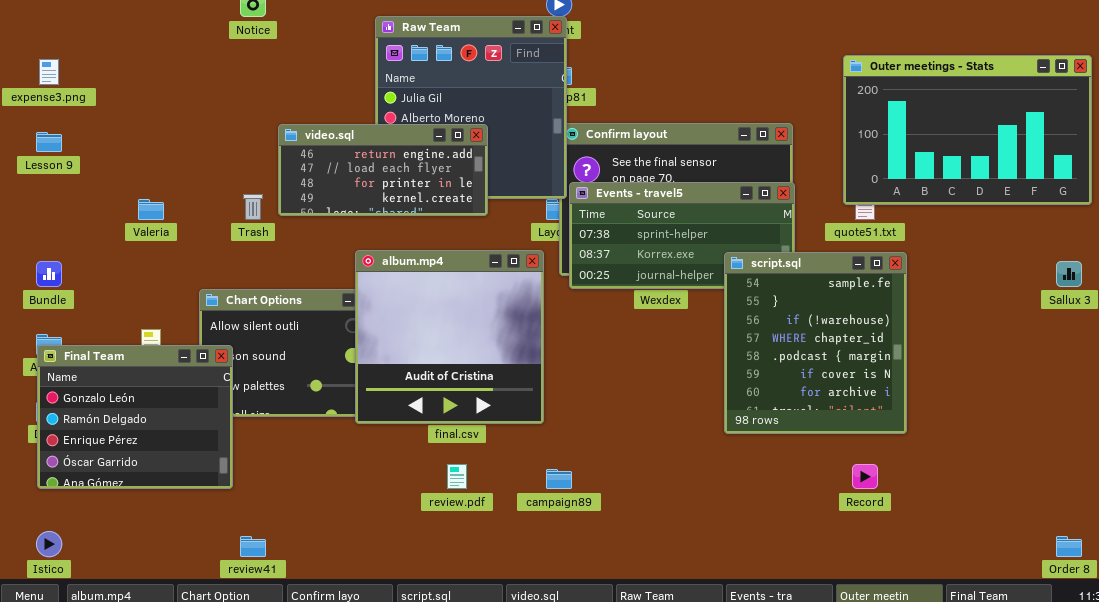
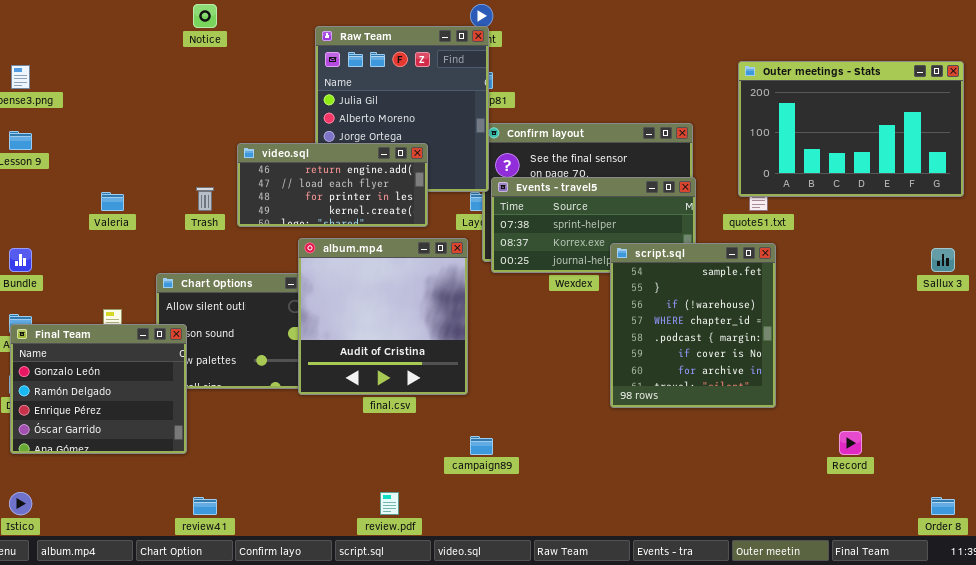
video.sql: [278,124,488,216] -> [237,143,428,227], moved
script.sql: [724,252,907,434] -> [610,243,776,408], moved
review.pdf: [447,464,467,489] -> [380,492,399,515], moved
Record: [852,464,878,489] -> [839,431,862,455], moved

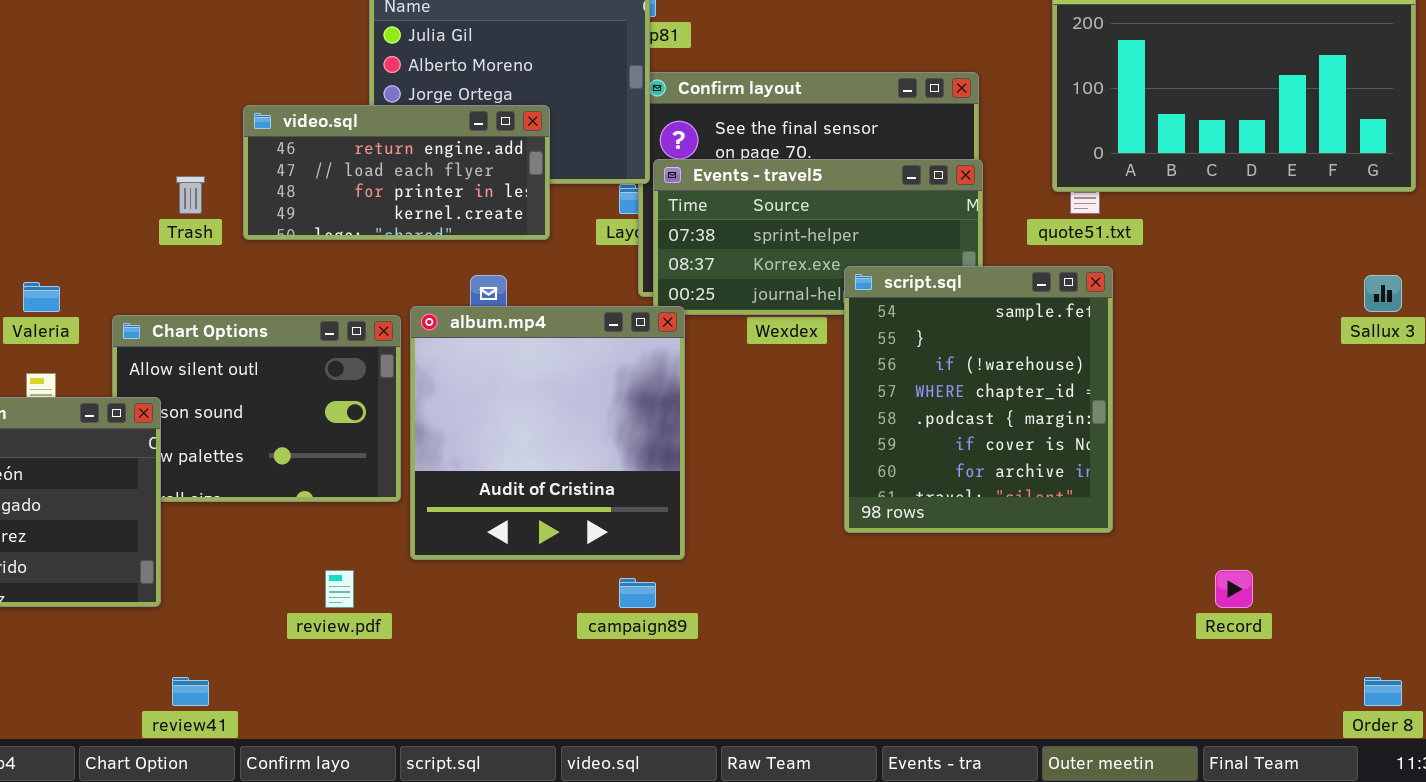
Valeria: [101,192,124,211] -> [23,282,60,312], moved
album.mp4: [298,238,468,395] -> [410,306,685,560], moved
review.pdf: [380,492,399,515] -> [325,570,354,608], moved

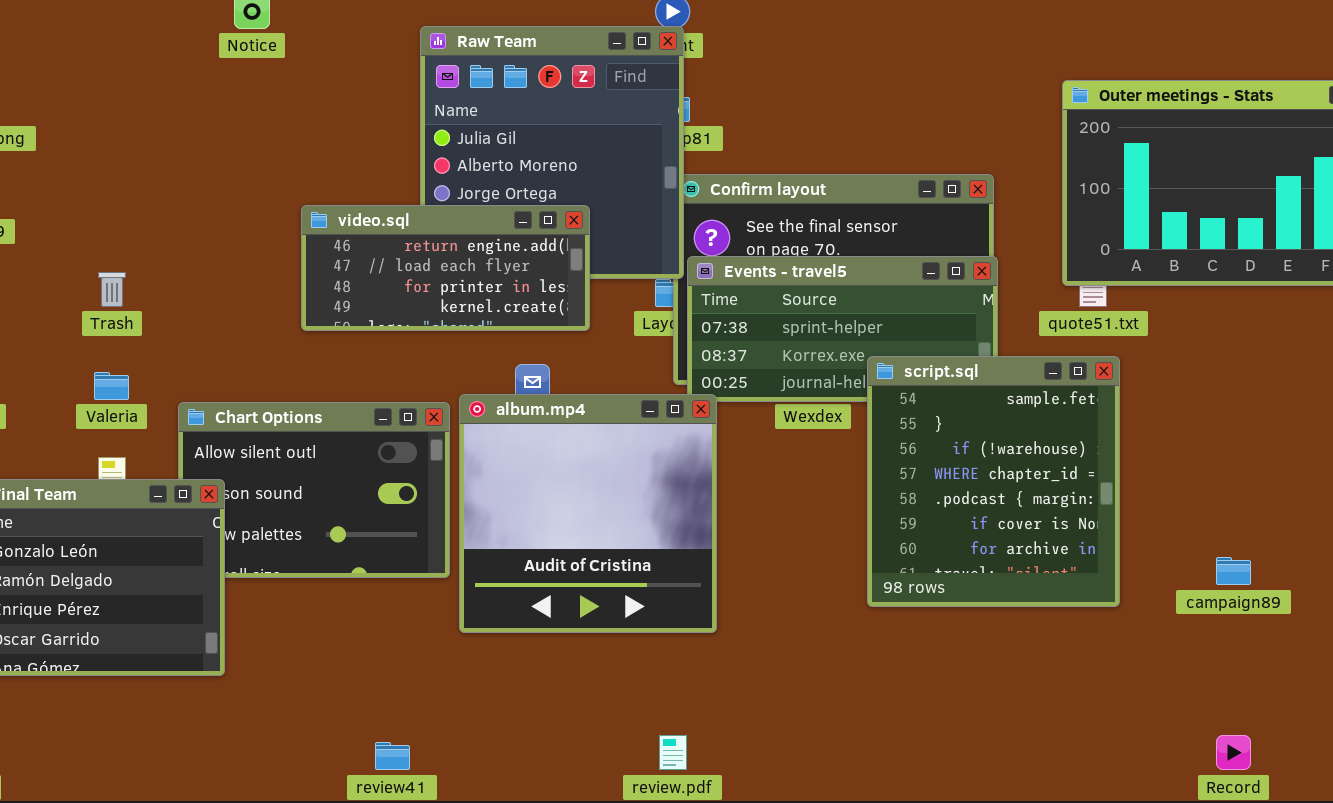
Trash: [176,176,205,214] -> [98,272,126,307], moved
review.pdf: [325,570,354,608] -> [659,735,687,770], moved
Record: [1215,570,1253,608] -> [1216,735,1251,770], moved
campaign89: [619,578,656,608] -> [1216,557,1251,585], moved
review41: [172,677,209,706] -> [375,742,410,770], moved

